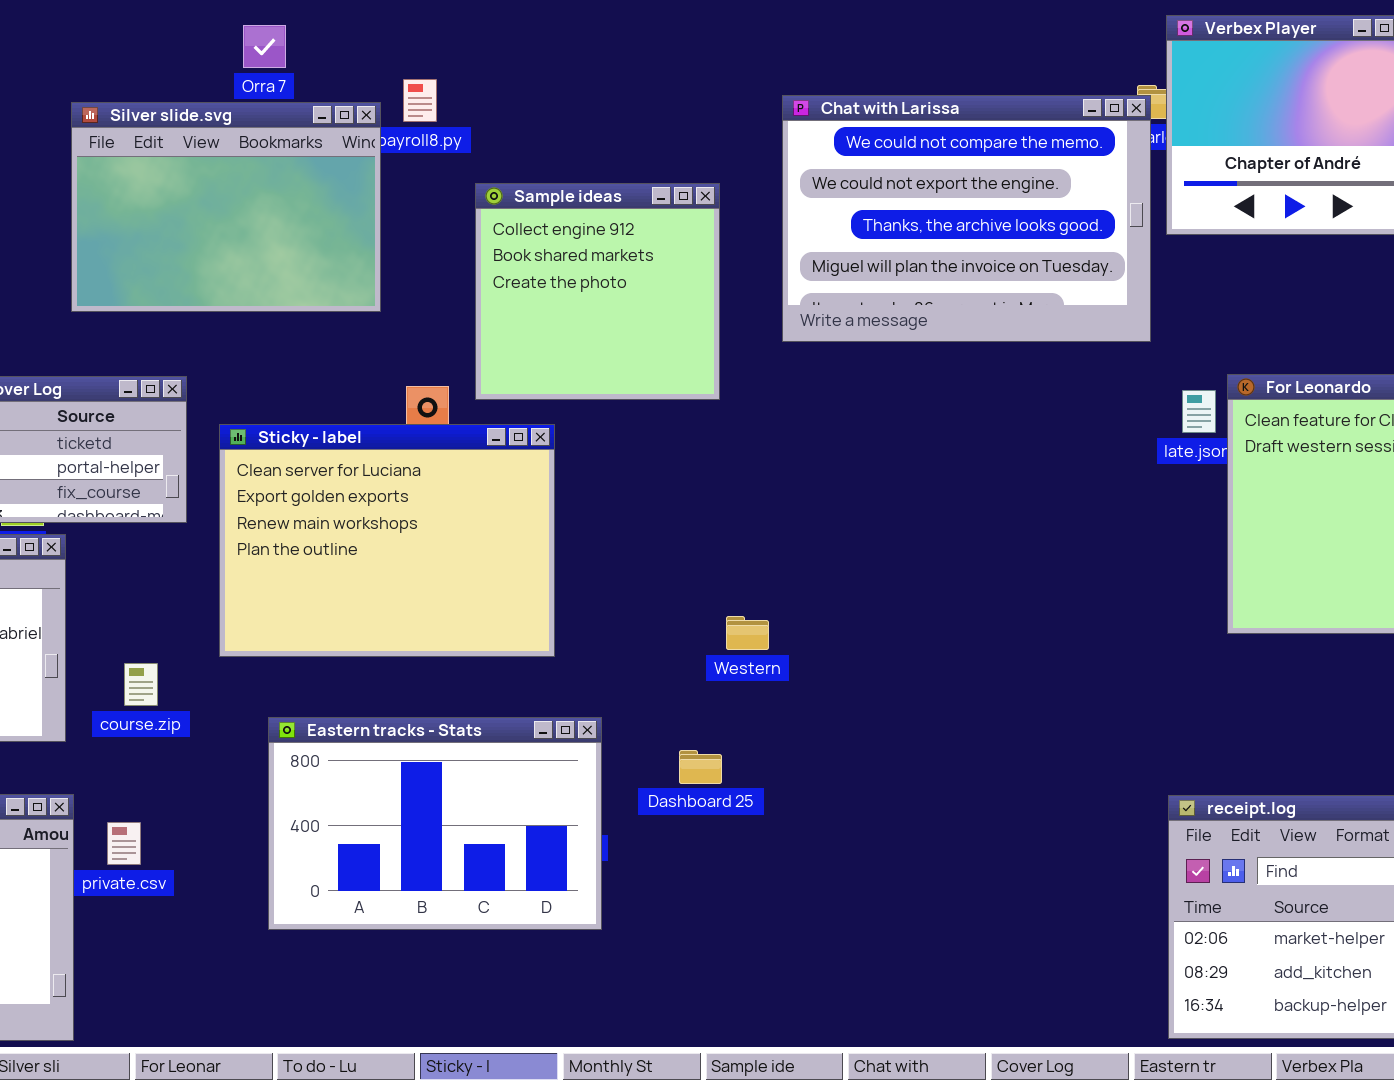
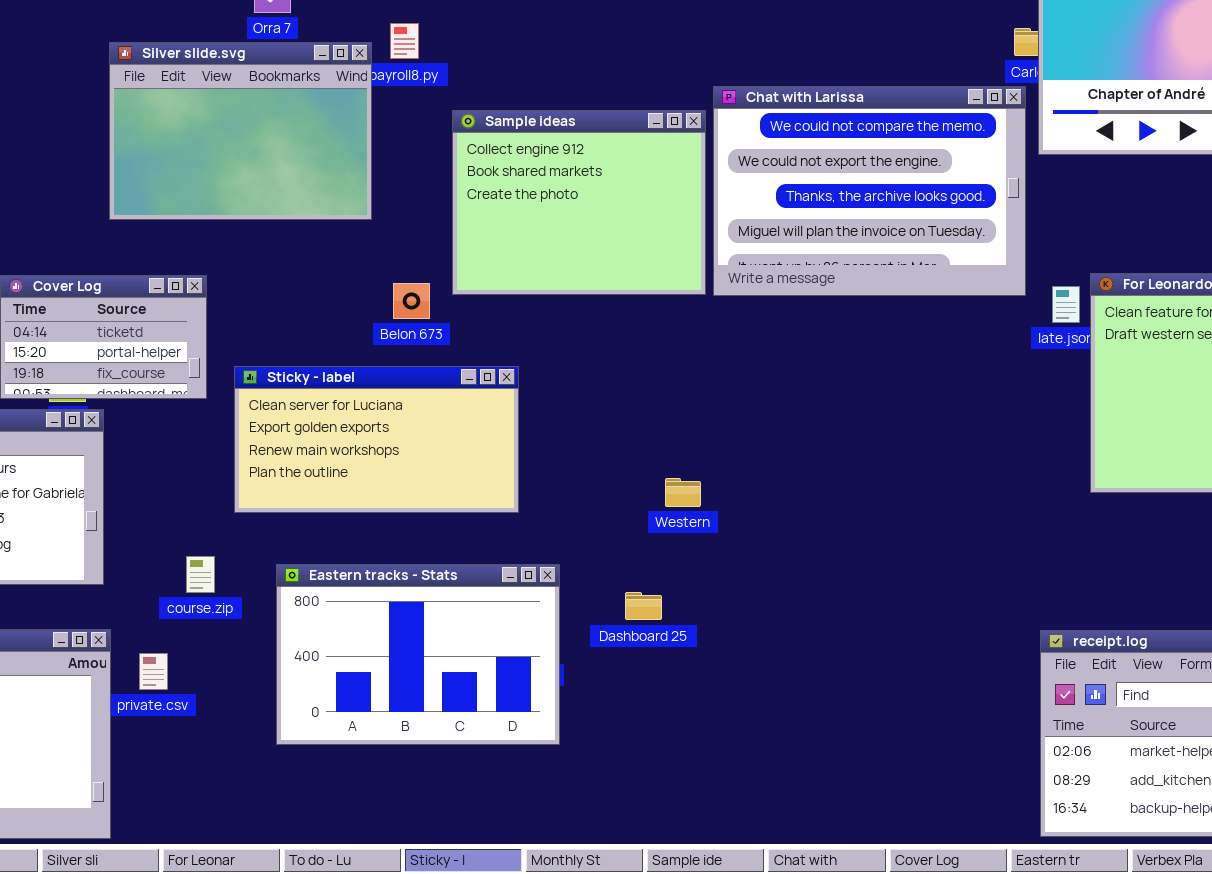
Chat with Larissa: [782,95,1151,342] -> [713,86,1026,296], moved
Sample ideas: [475,183,720,400] -> [452,110,706,295], resized
Sticky - label: [219,424,555,657] -> [234,366,519,513], resized
course.zip: [124,663,158,706] -> [186,556,215,593], moved

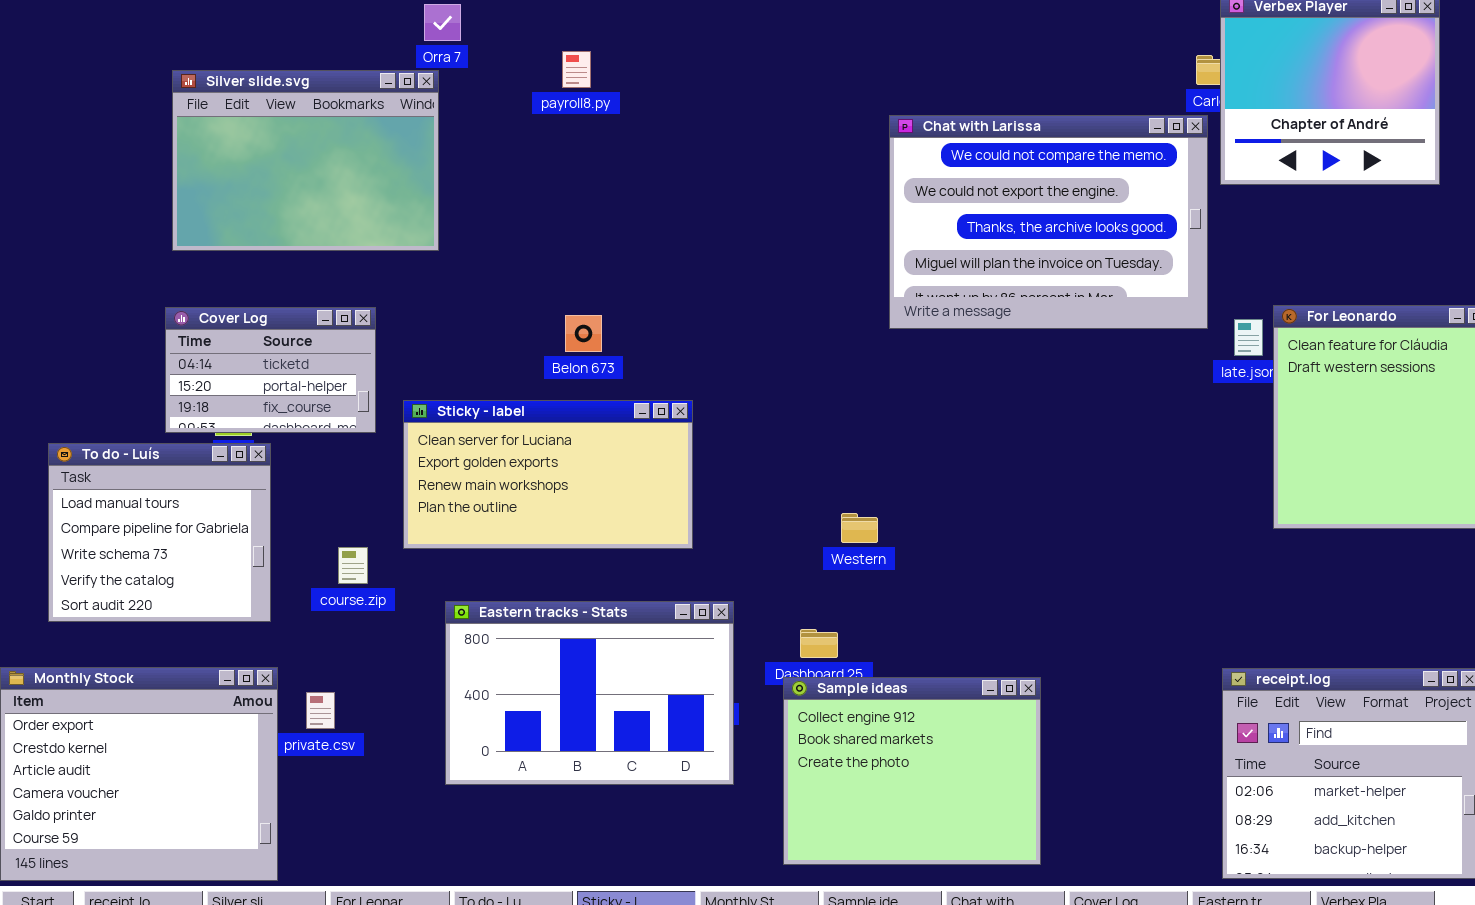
Silver slide.svg: [109,42,372,220] -> [172,70,439,251], moved
Sample ideas: [452,110,706,295] -> [783,677,1041,865], moved
course.zip: [186,556,215,593] -> [338,547,368,584], moved

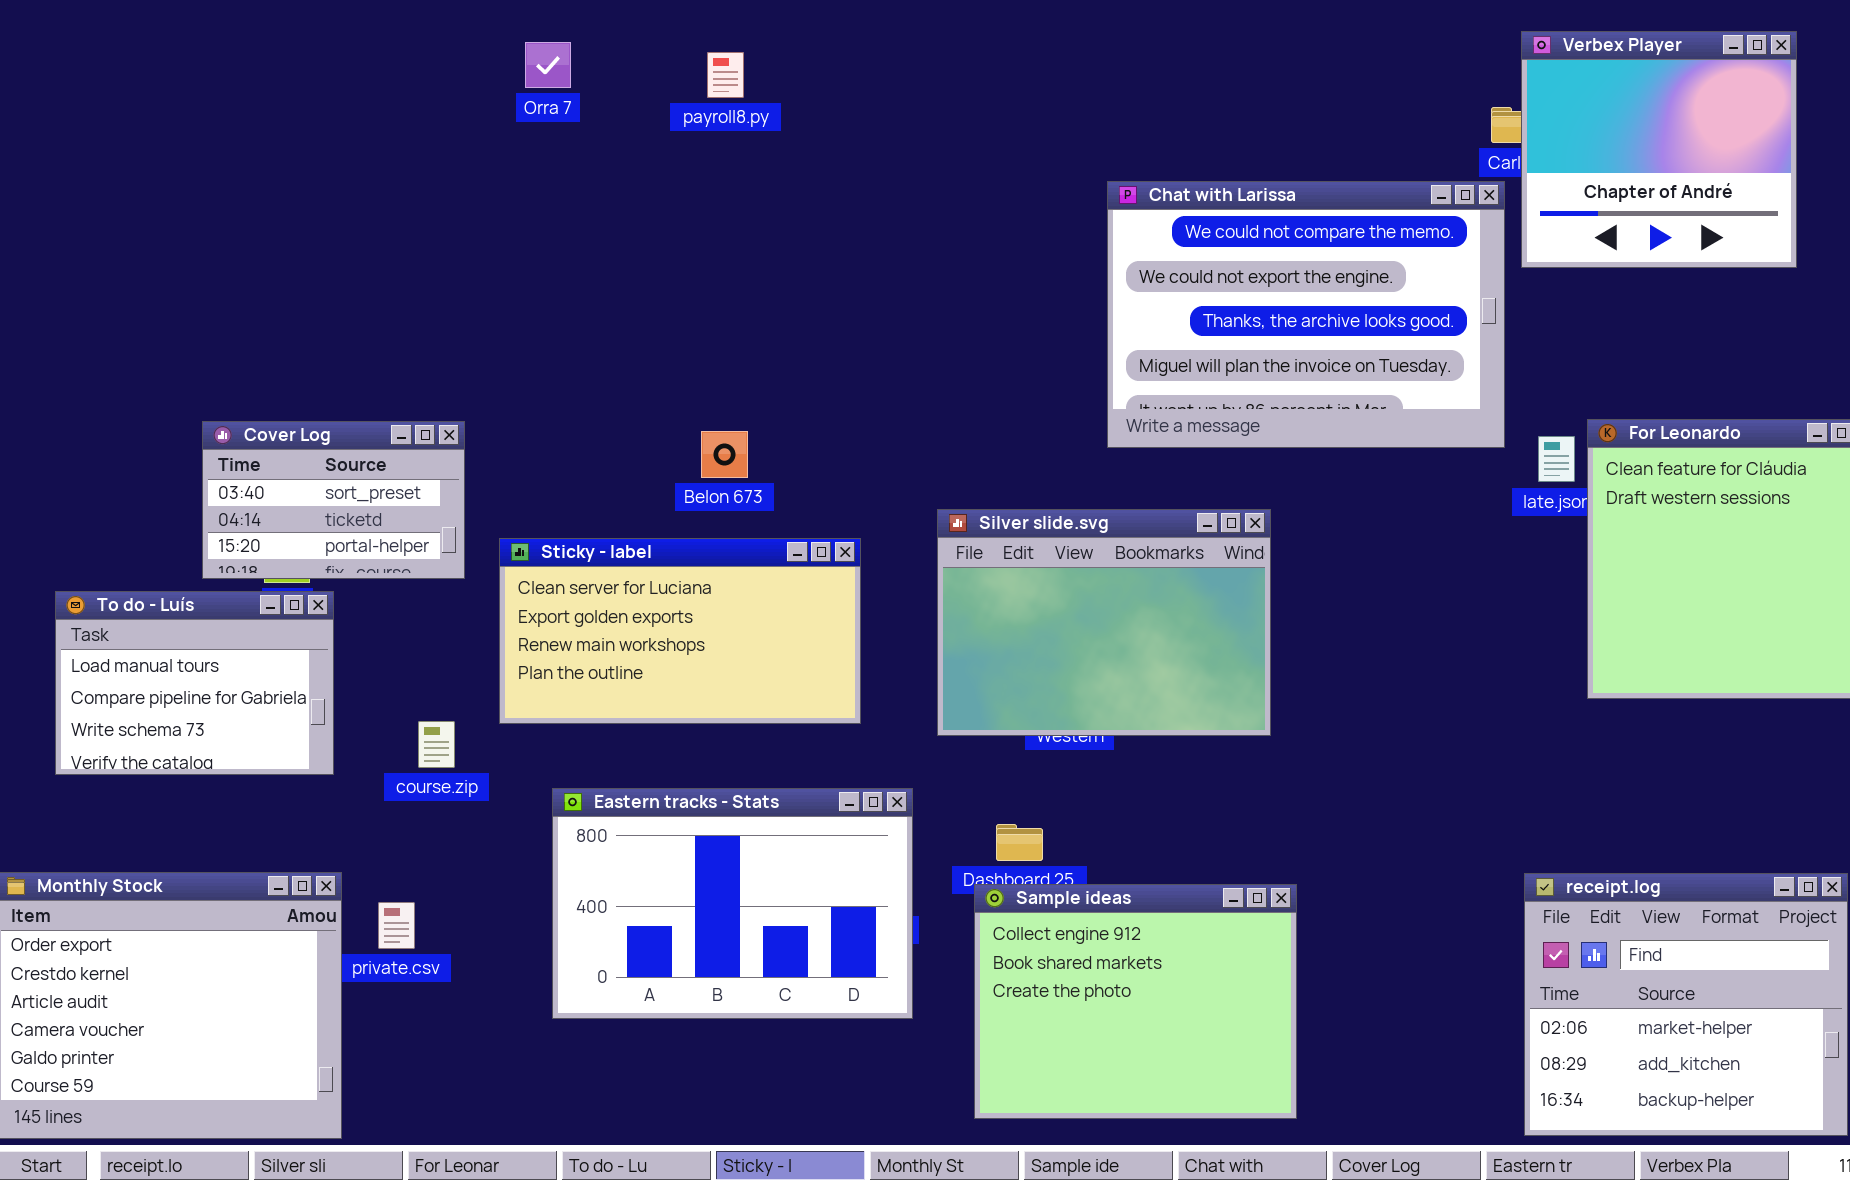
payroll8.py: [562,51,591,88] -> [707,52,744,98], moved
Silver slide.svg: [172,70,439,251] -> [937,509,1271,736], moved
Cover Log: [165,307,376,433] -> [202,421,465,579], scrolled up 1 row
To do - Luís: [48,443,271,622] -> [55,591,334,775], resized

